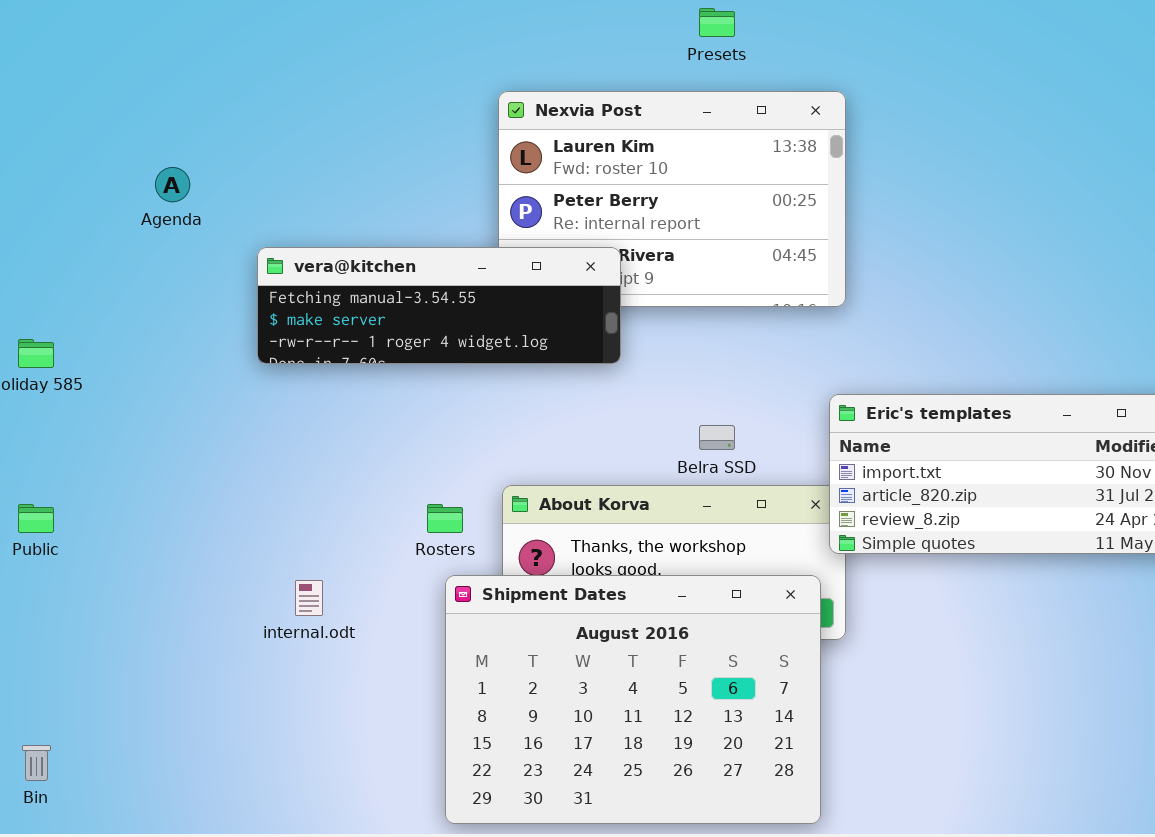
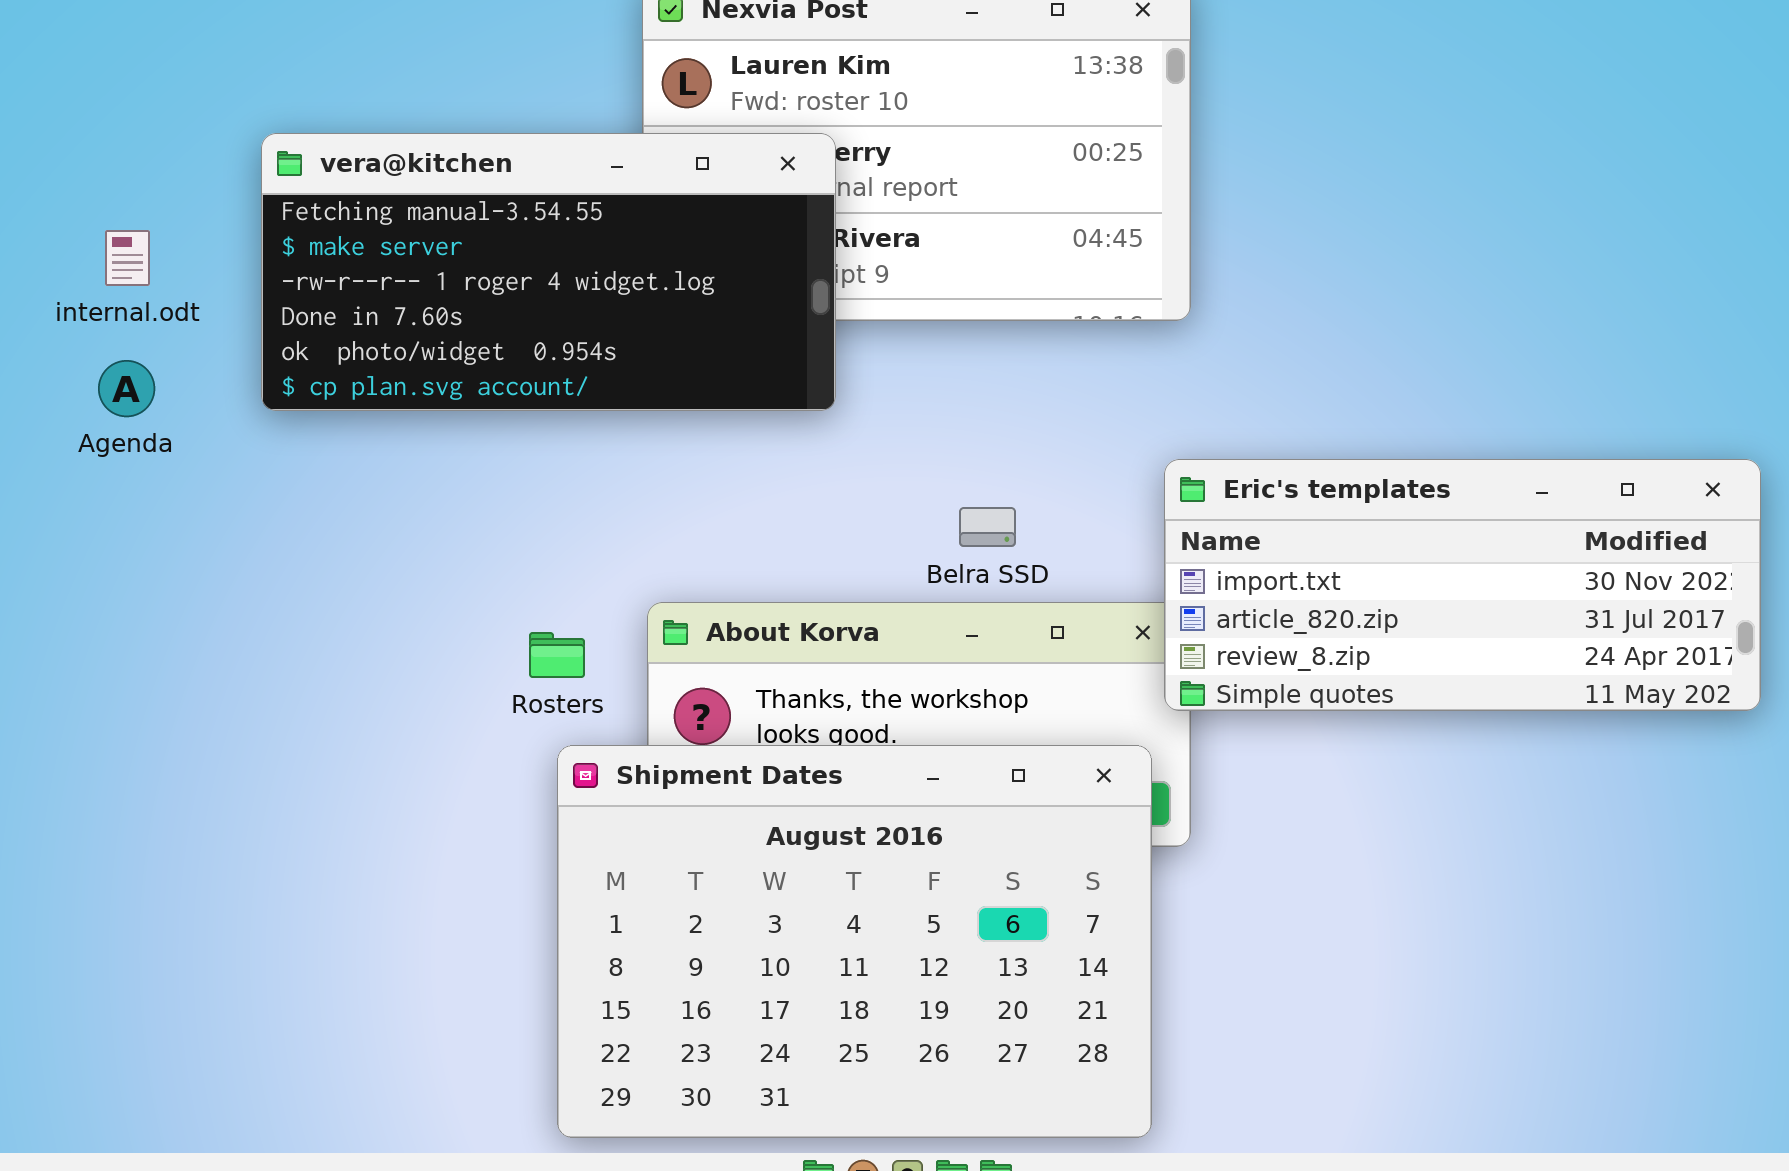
Agenda: [155,167,190,202] -> [98,360,155,417], moved
vera@kitchen: [257,247,621,364] -> [261,133,836,411], resized
internal.odt: [295,580,323,616] -> [105,230,150,286], moved

